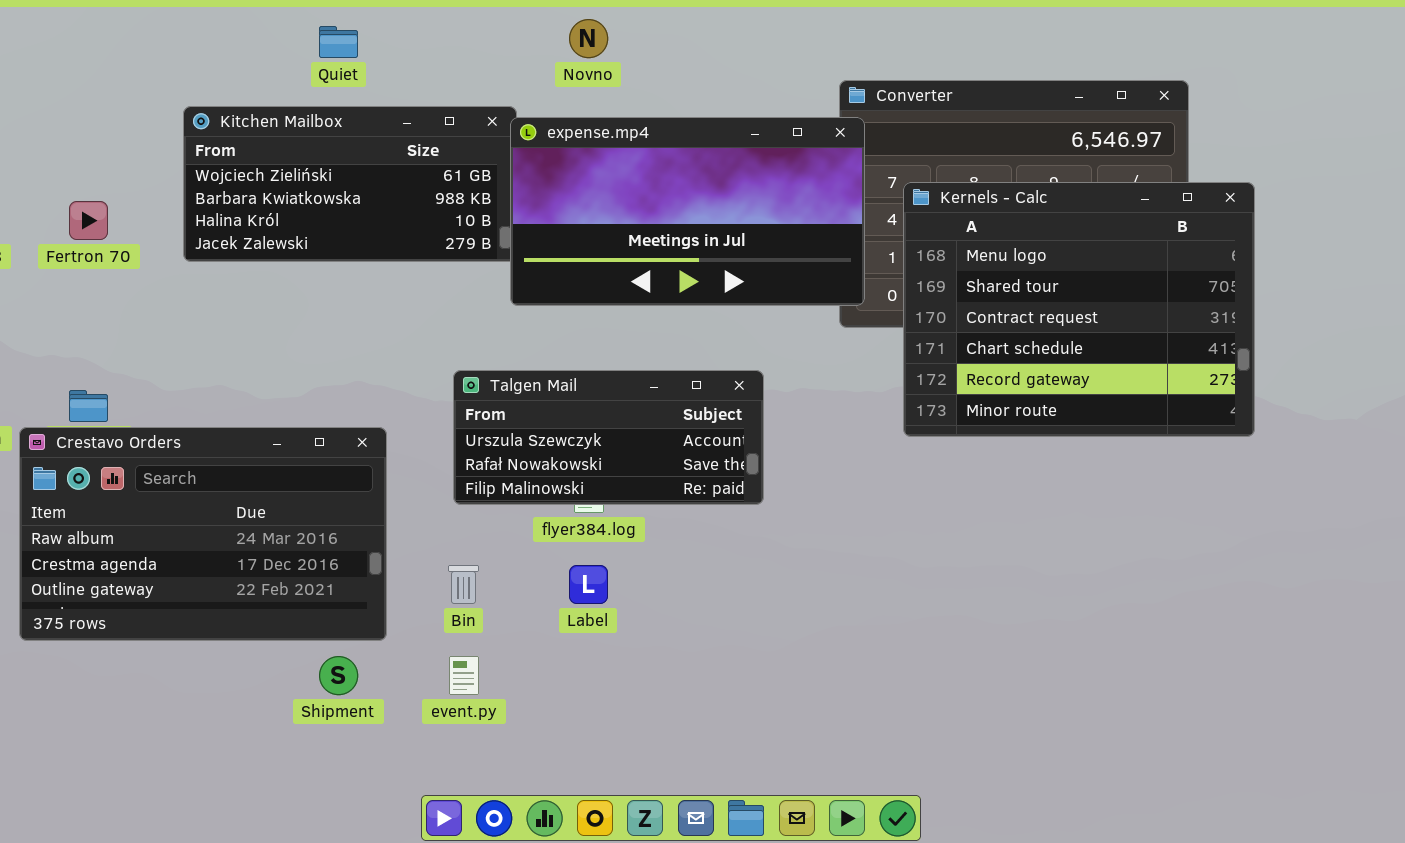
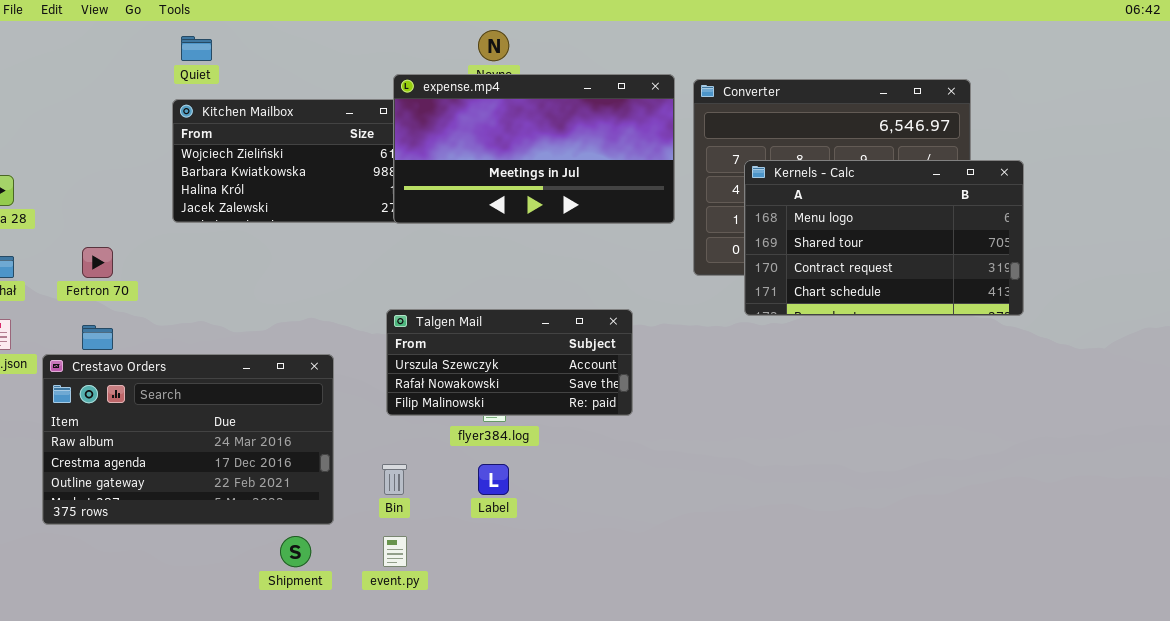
Quiet: [319,26,358,58] -> [181,36,212,61], moved
expense.mp4: [510,117,865,306] -> [393,74,675,224], moved
Kernels - Calc: [903,182,1255,437] -> [744,160,1024,316], resized
Fertron 70: [69,201,108,240] -> [82,247,113,278], moved

